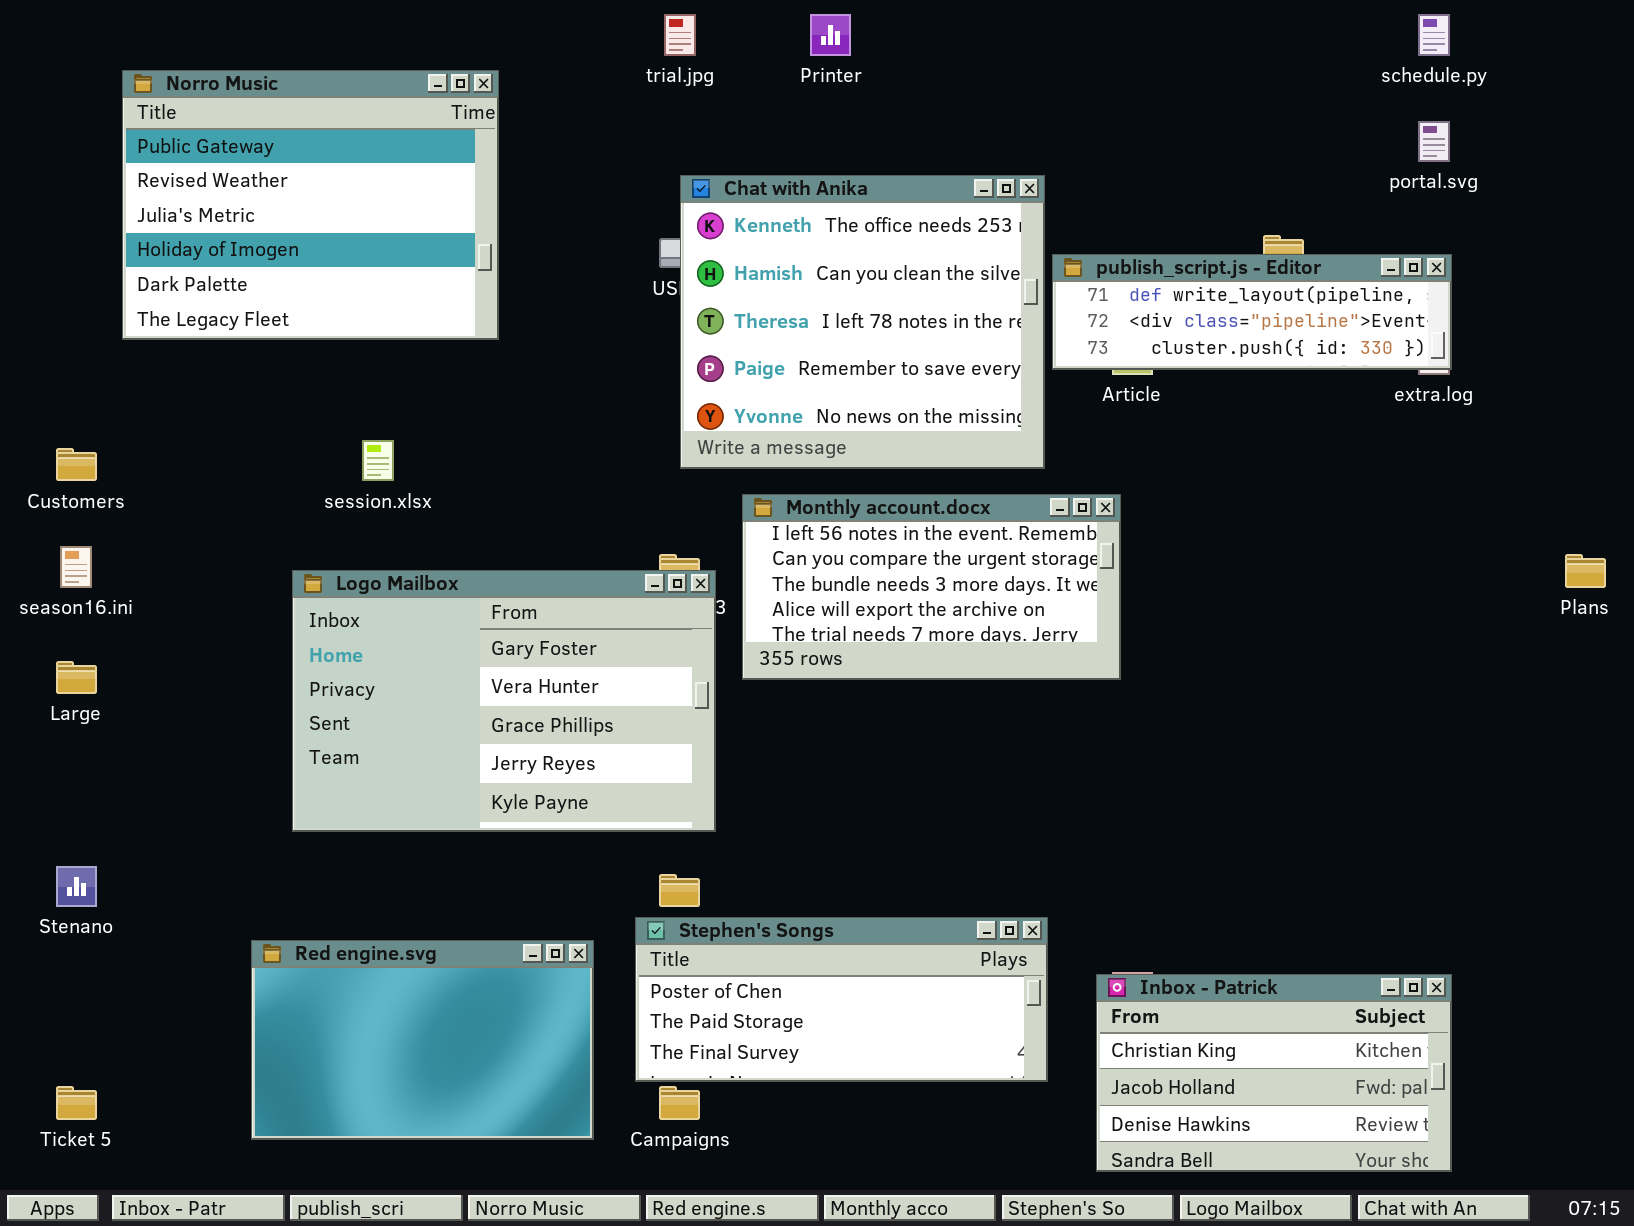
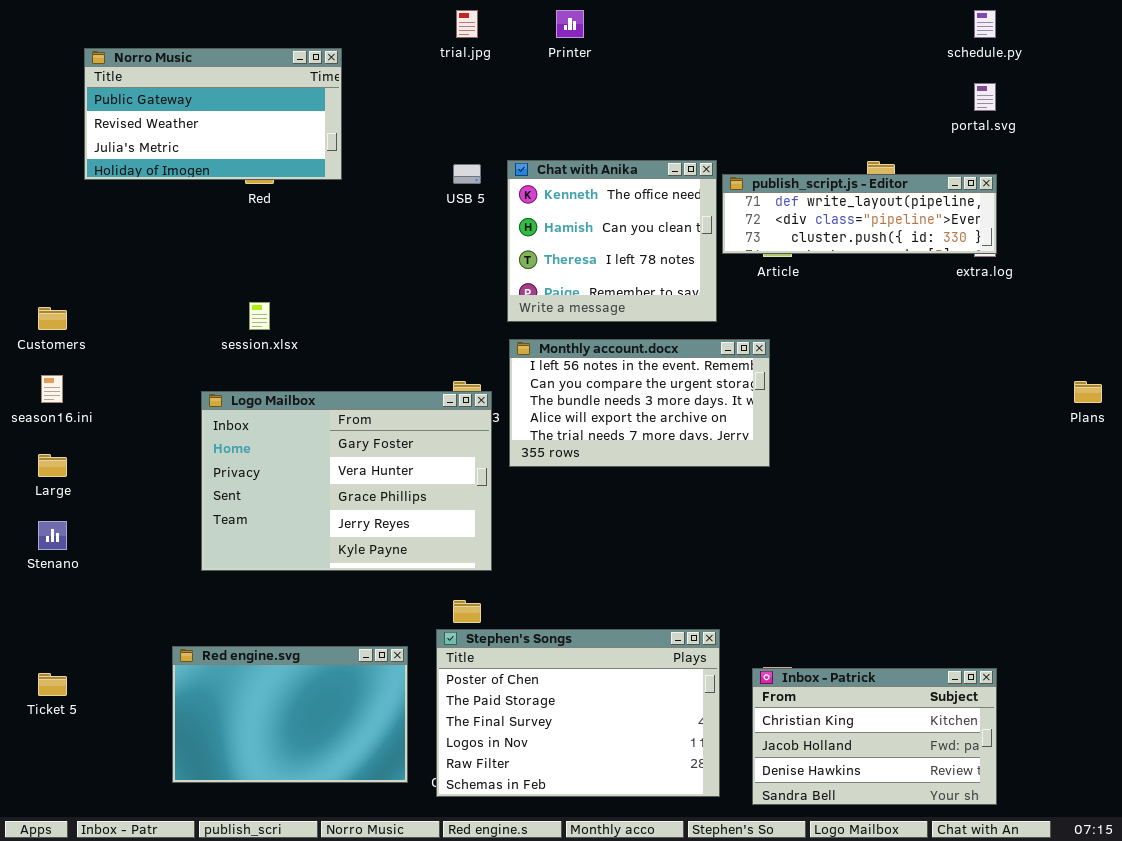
Norro Music: [122,70,499,340] -> [84,48,342,180], resized
Chat with Anika: [680,175,1045,469] -> [507,160,717,322], resized
Stenano: [56,866,97,907] -> [38,521,67,550], moved
Stephen's Songs: [635,917,1048,1082] -> [436,629,720,797], resized
Ticket 5: [56,1086,97,1120] -> [38,673,67,696], moved

